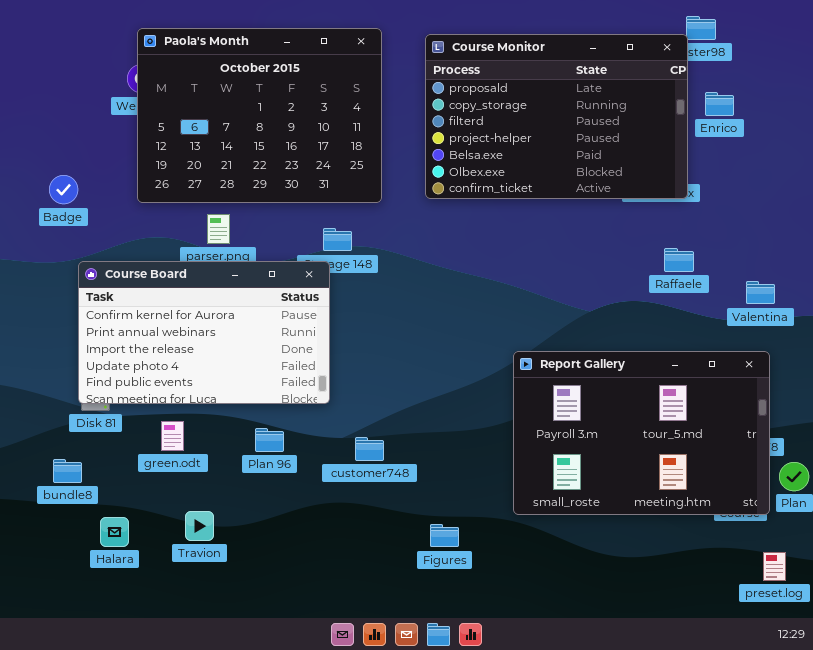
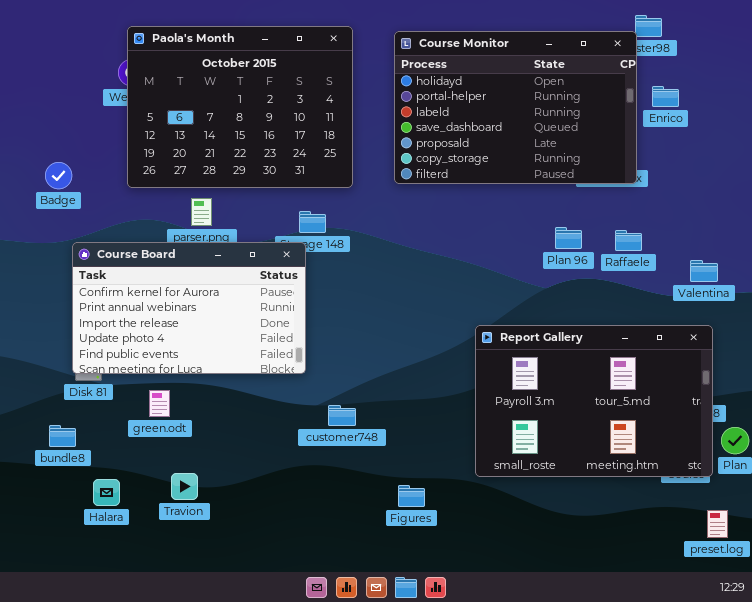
Course Monitor: [425,34,688,199] -> [394,31,637,184], scrolled up 4 rows
Plan 96: [255,428,284,452] -> [555,227,582,249], moved

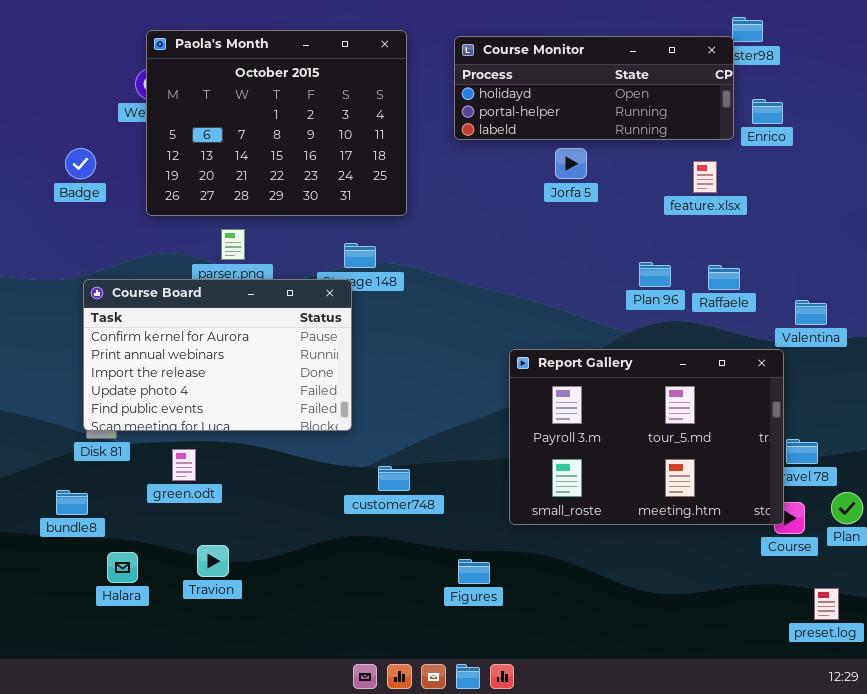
Course Monitor: [394,31,637,184] -> [454,36,734,140], resized
Badge: [45,162,72,189] -> [65,148,96,179], moved
Report Gallery: [475,325,713,477] -> [509,349,784,525], moved

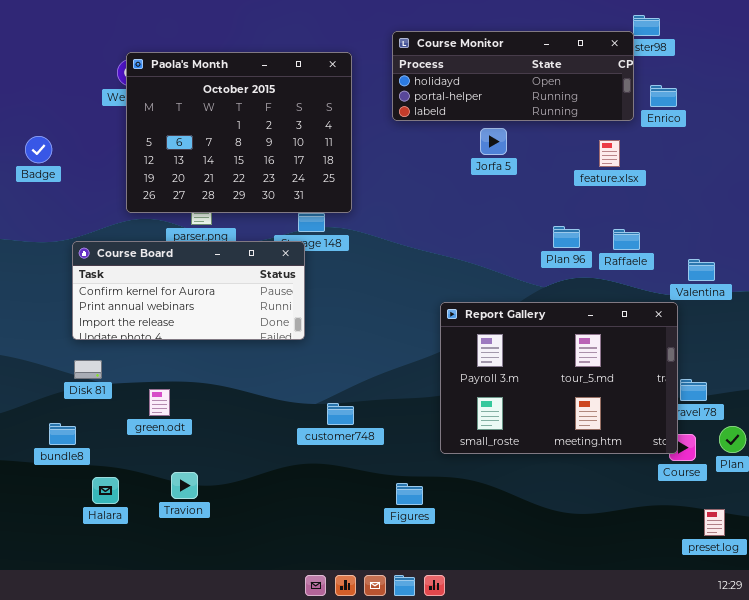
Paola's Month: [146,30,407,216] -> [126,52,352,213], moved
Badge: [65,148,96,179] -> [25,136,52,163], moved
Course Board: [83,279,352,431] -> [72,241,305,340], resized

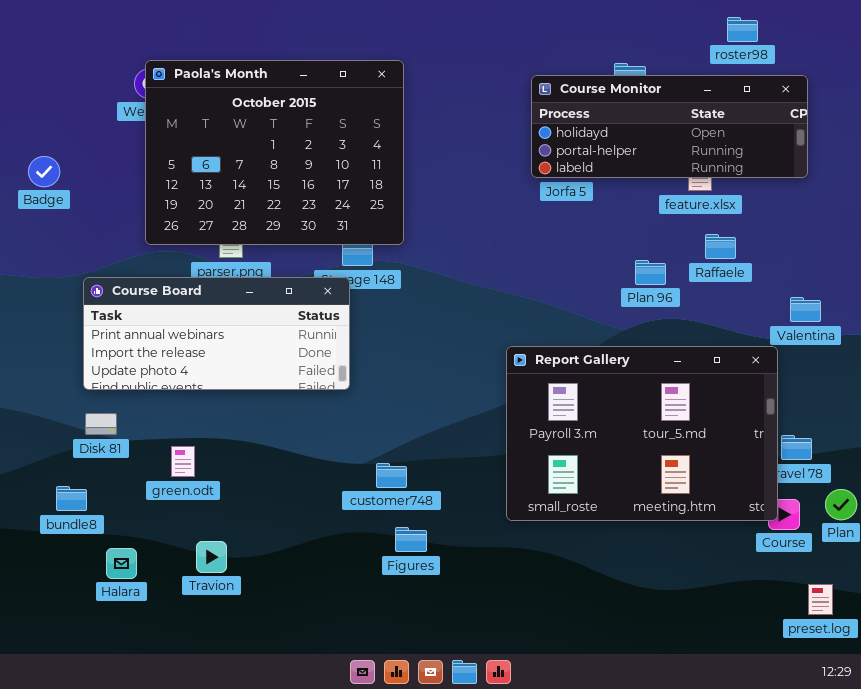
Course Monitor: [392,31,634,121] -> [531,75,808,178], moved
Raffaele: [613,229,640,250] -> [705,234,736,259], moved
Course Board: [72,241,305,340] -> [83,277,350,390], scrolled down 1 row
Figures: [396,483,423,505] -> [395,527,427,552], moved

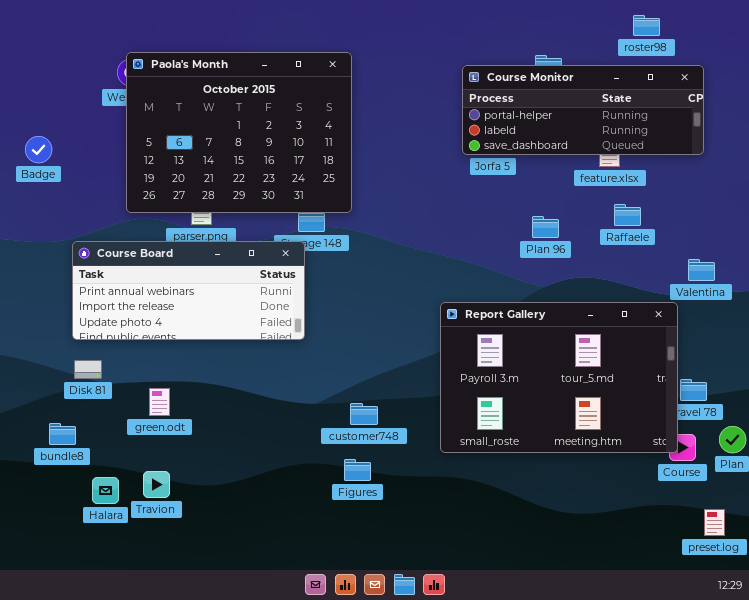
Course Monitor: [531,75,808,178] -> [462,65,704,155], scrolled down 1 row
Plan 96: [635,260,666,285] -> [532,216,559,238], moved
customer748: [376,463,407,488] -> [350,403,378,425], moved
Travion: [196,541,227,573] -> [143,471,170,498], moved

